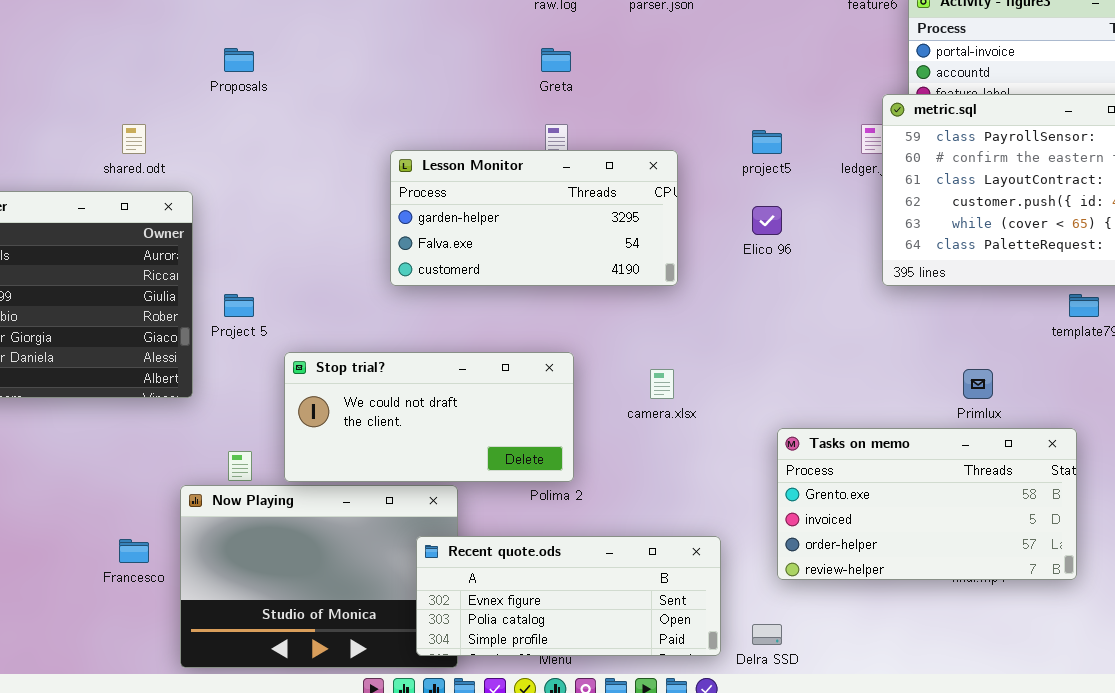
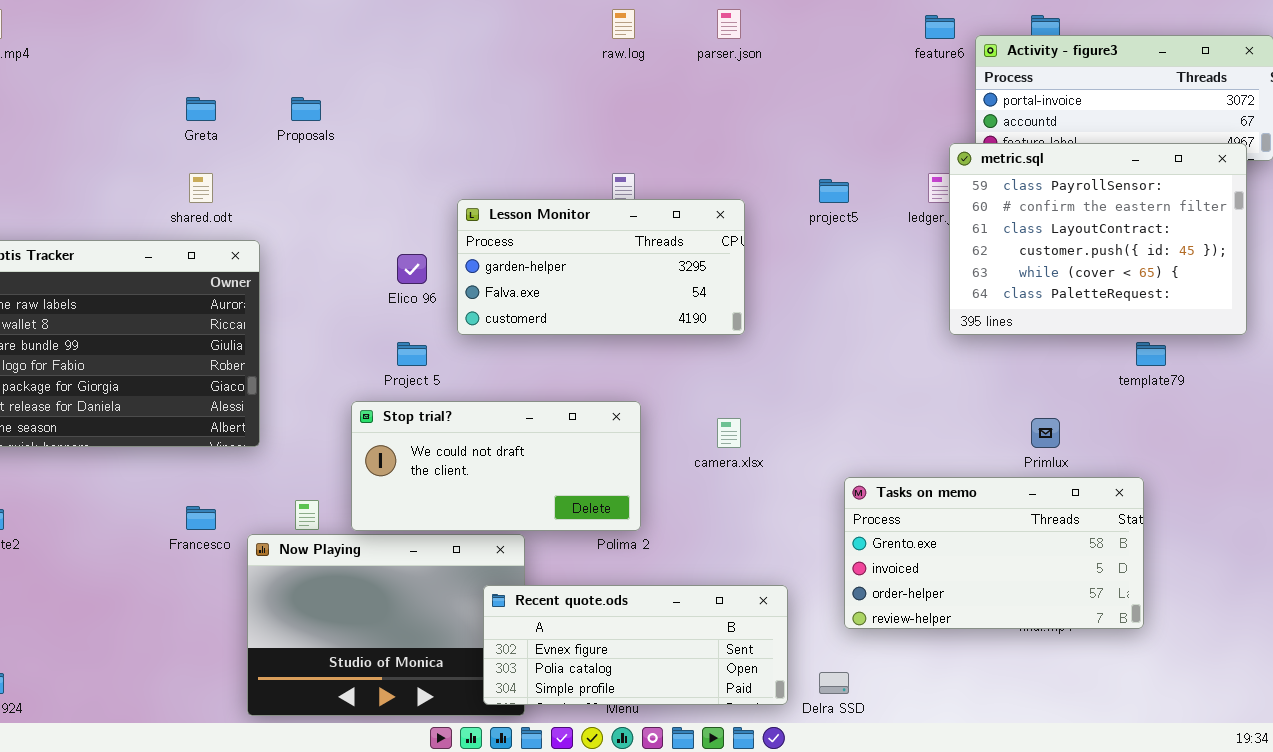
Greta: [541,48,571,72] -> [186,97,216,121], moved
Elico 96: [752,206,782,235] -> [397,254,427,284], moved
Project 5: [224,294,254,317] -> [397,342,427,366], moved
Francesco: [119,539,149,563] -> [186,506,216,530], moved

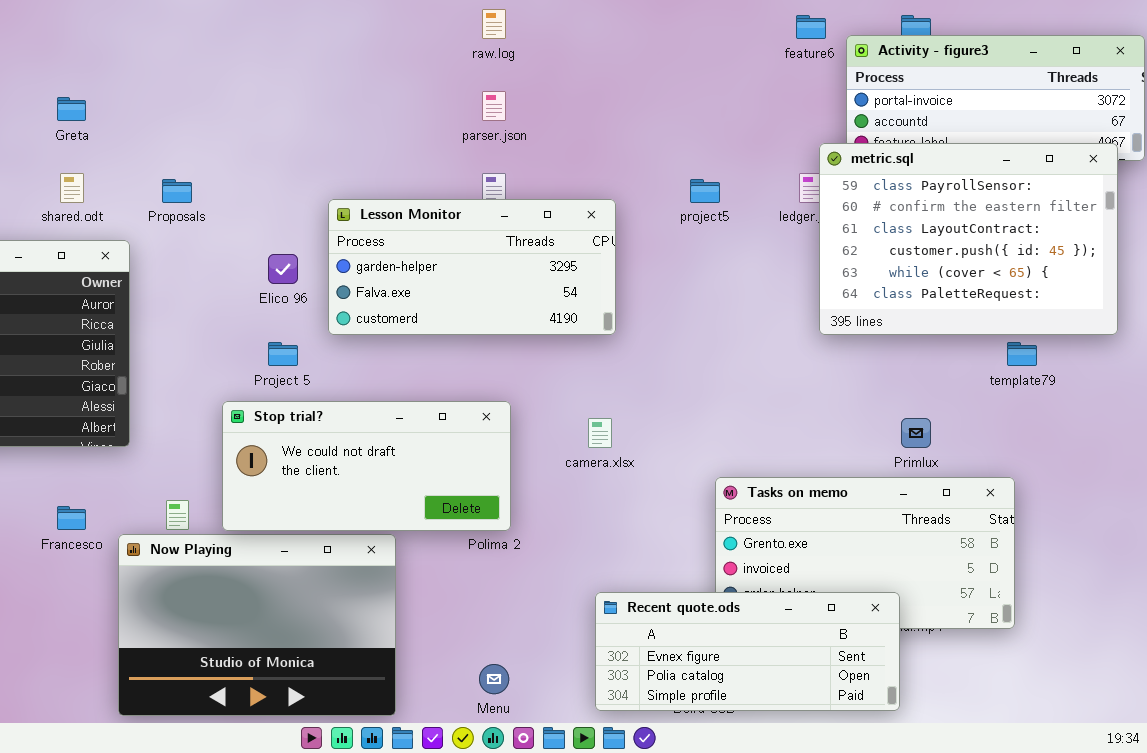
parser.json: [717,9,741,39] -> [482,91,506,121], moved
Proposals: [291,97,321,121] -> [162,179,192,203], moved
Recent quote.ods: [483,585,788,705] -> [595,592,900,711], moved

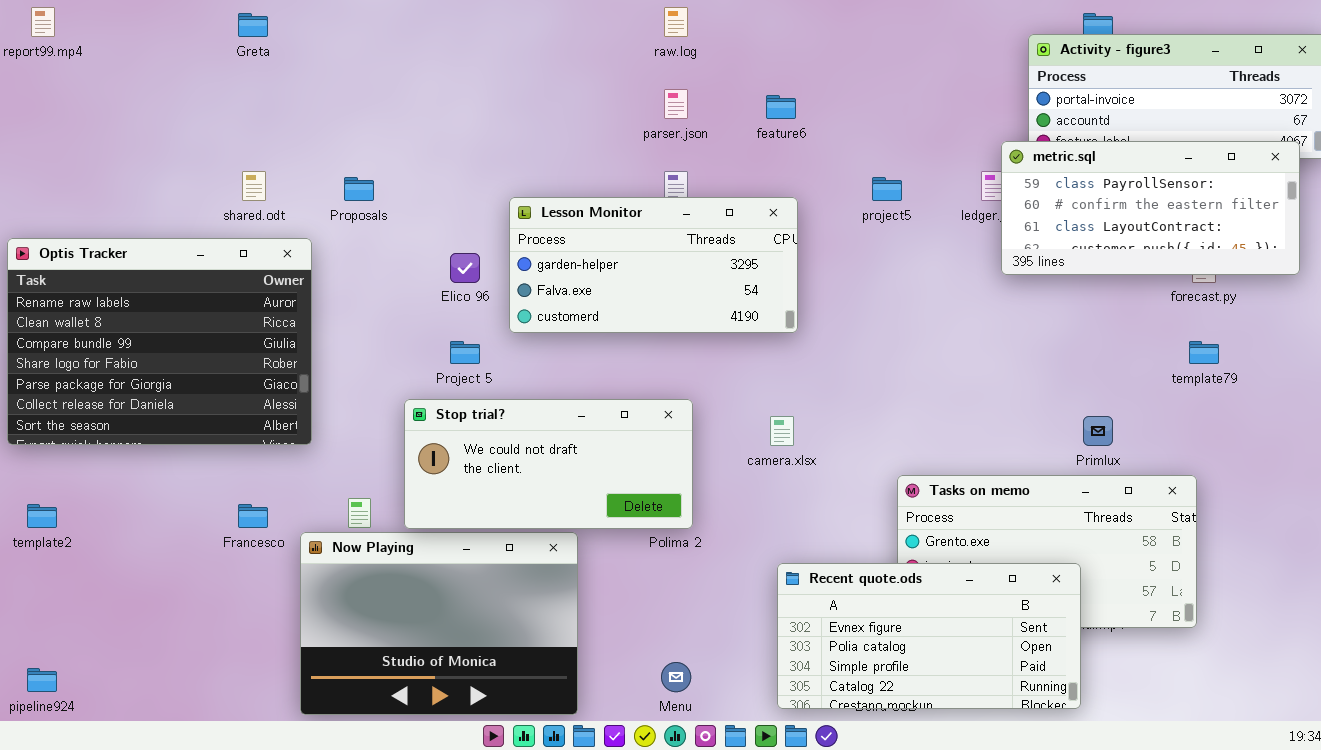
feature6: [796,15,826,39] -> [766,95,796,119], moved
Greta: [57,97,86,121] -> [238,13,268,37], moved
metric.sql: [819,143,1118,335] -> [1001,141,1300,275], resized
Recent quote.ods: [595,592,900,711] -> [777,563,1081,709], resized

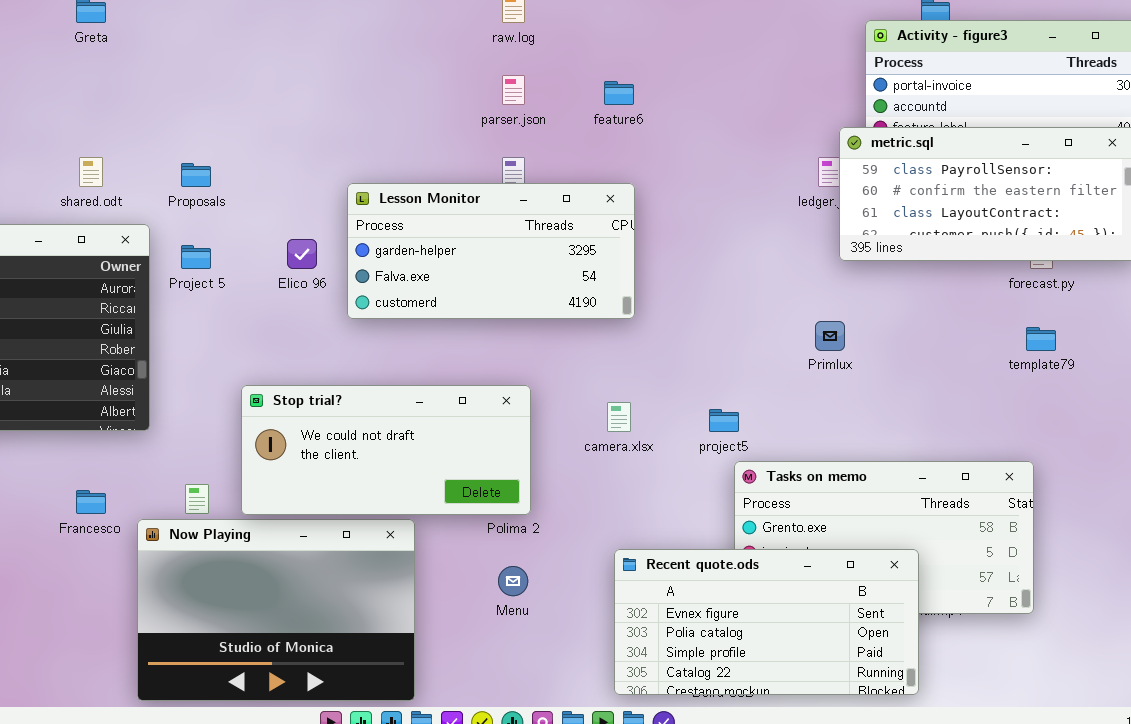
project5: [872,177,902,201] -> [709,409,739,432], moved
Project 5: [450,341,480,364] -> [181,245,211,269], moved
Primlux: [1083,416,1113,446] -> [815,321,845,351], moved
Menu: [661,662,691,692] -> [498,566,528,596], moved

